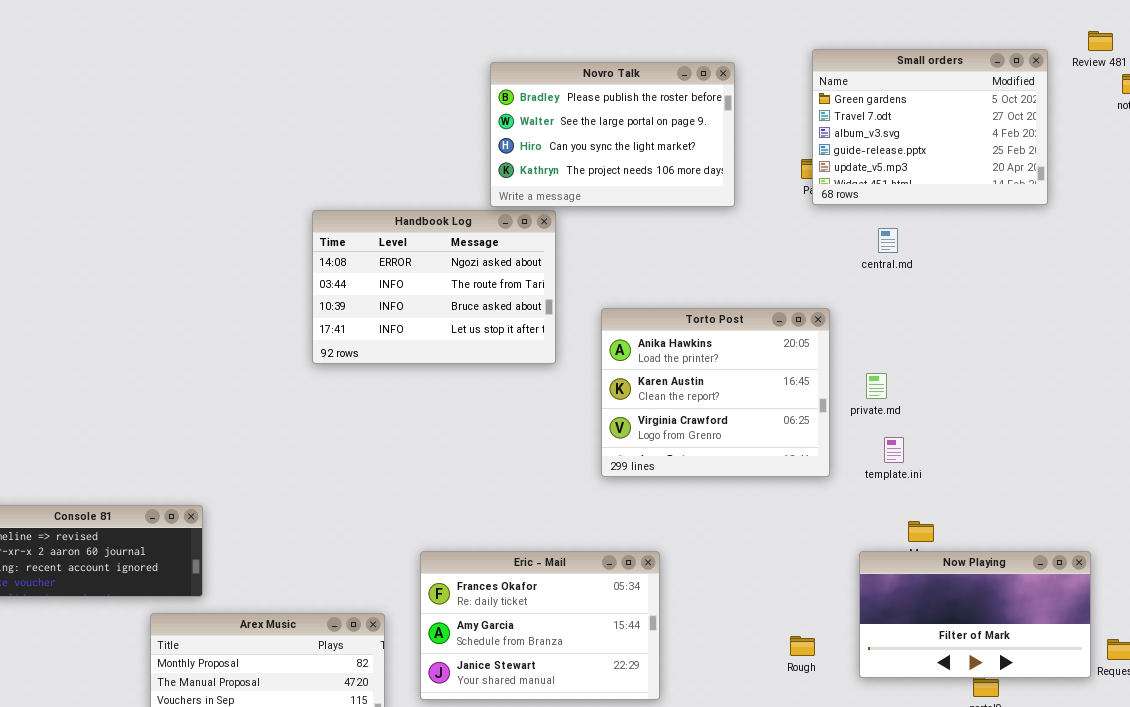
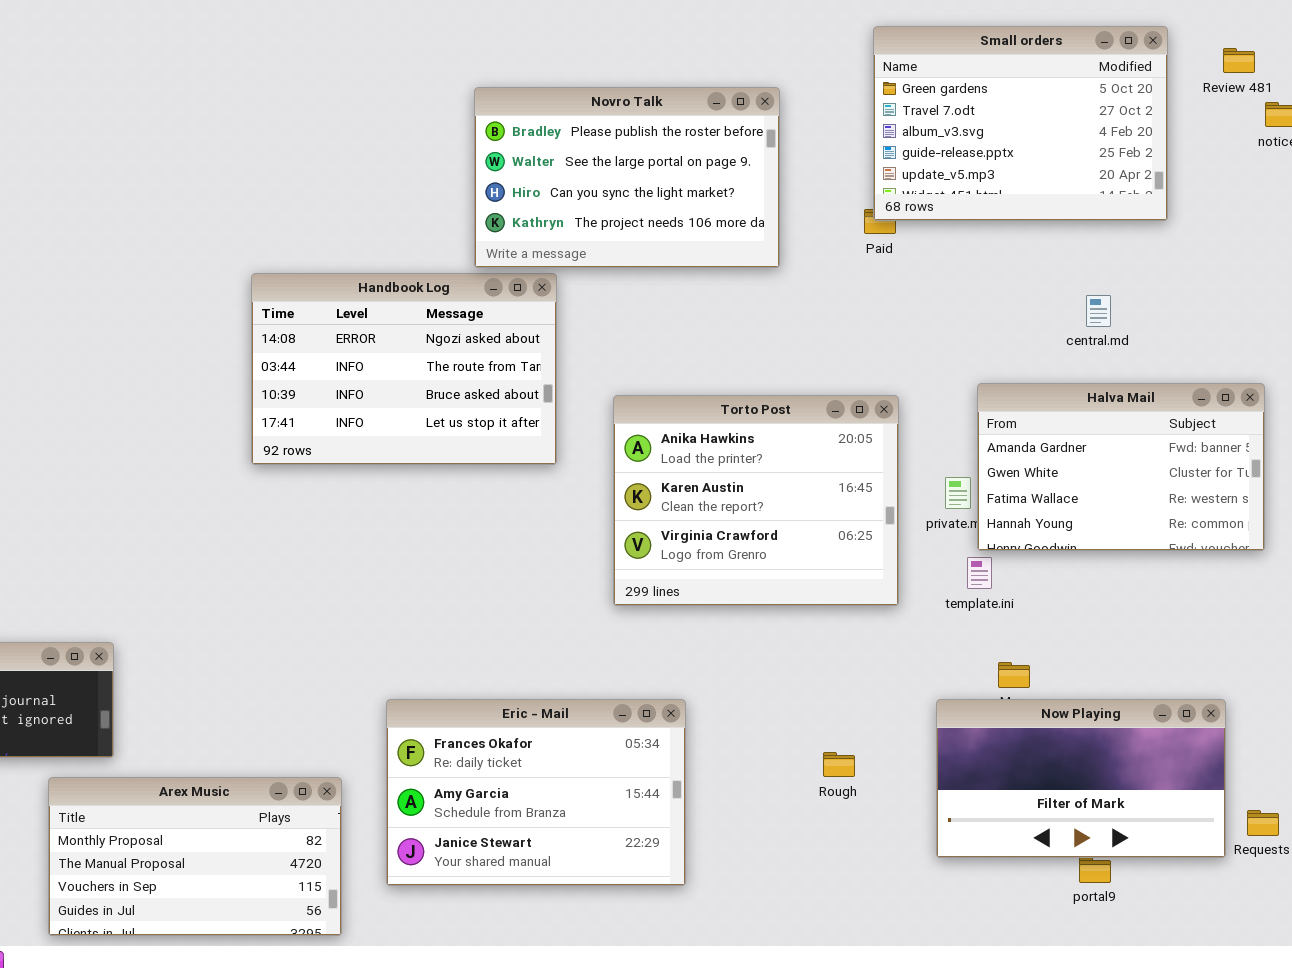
Small orders: [812,49,1048,205] -> [873,26,1168,221], moved
central.md: [878,228,898,253] -> [1086,295,1111,327], moved
Halva Mail: none -> [977,383,1265,551], opened
Rough: [790,636,815,656] -> [823,752,855,777], moved

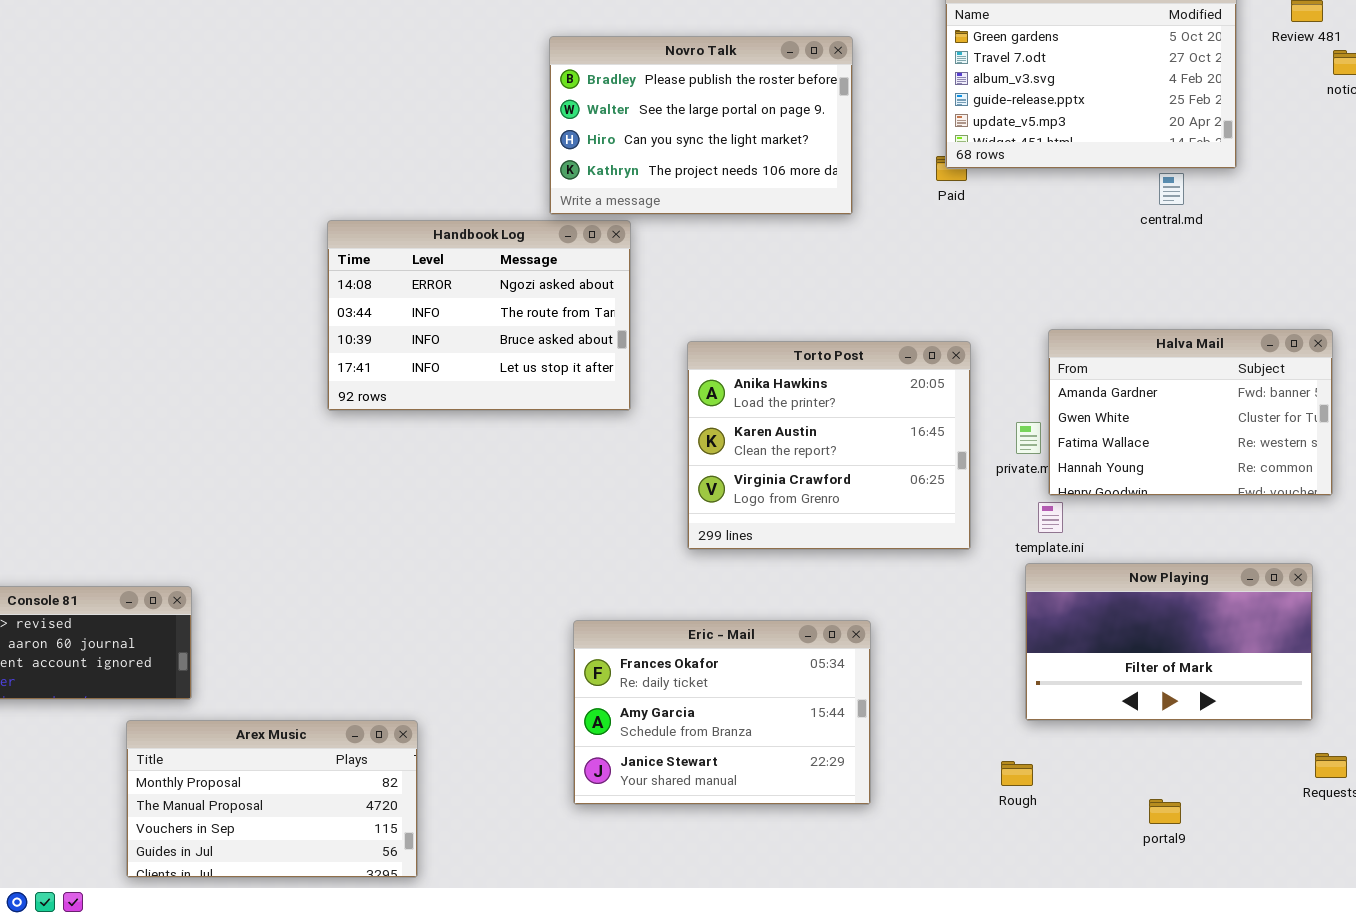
central.md: [1086,295,1111,327] -> [1159,173,1184,205], moved
Eric - Mail: [386,699,686,886] -> [573,620,871,805], moved
Now Playing: [936,699,1226,858] -> [1025,563,1313,721], moved
Rough: [823,752,855,777] -> [1001,761,1033,786], moved

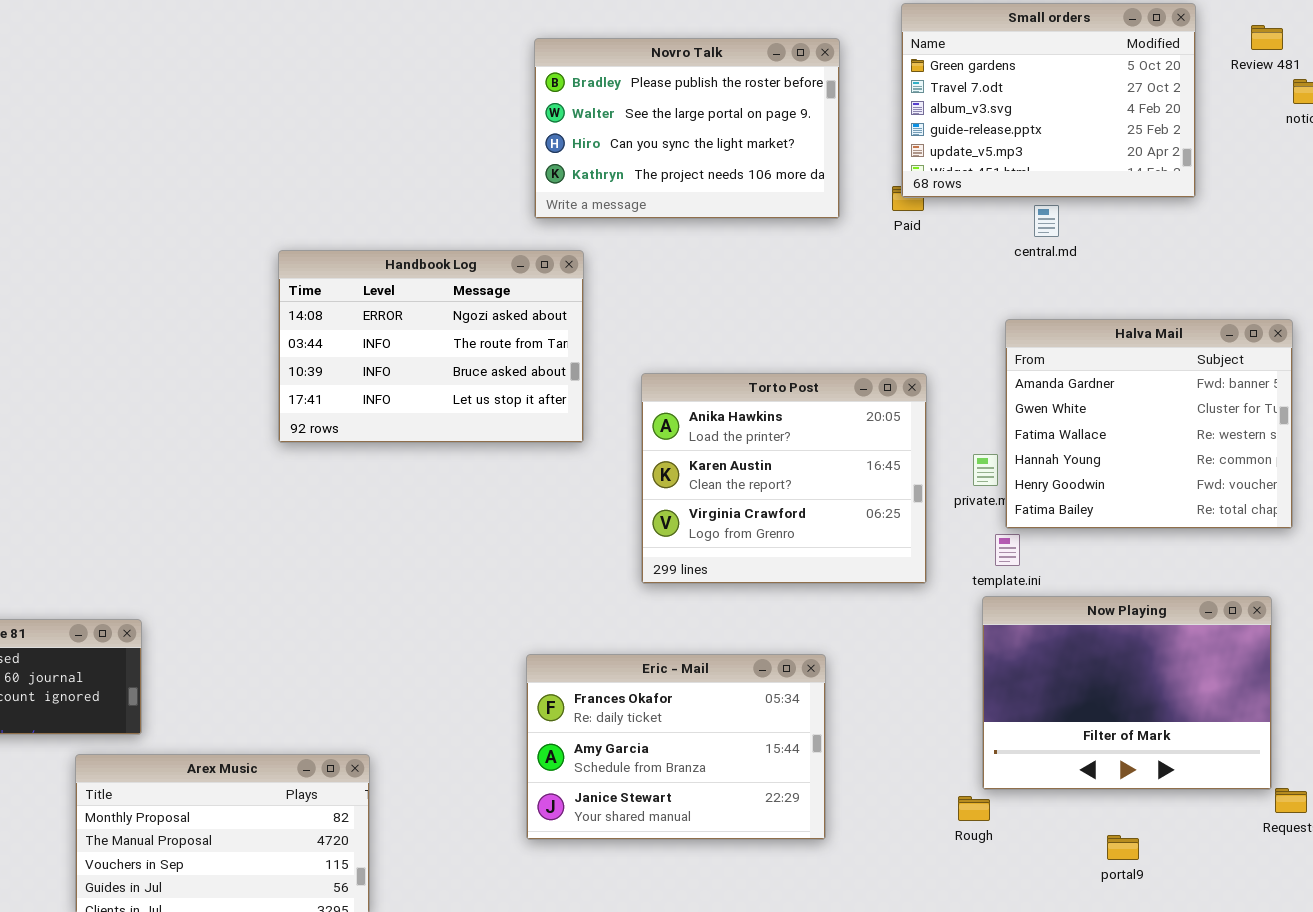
Novro Talk: [549,36,853,215] -> [534,38,840,219], moved
central.md: [1159,173,1184,205] -> [1034,205,1059,237], moved
Halva Mail: [1048,329,1333,496] -> [1005,319,1293,529], resized
Now Playing: [1025,563,1313,721] -> [982,596,1272,790], resized

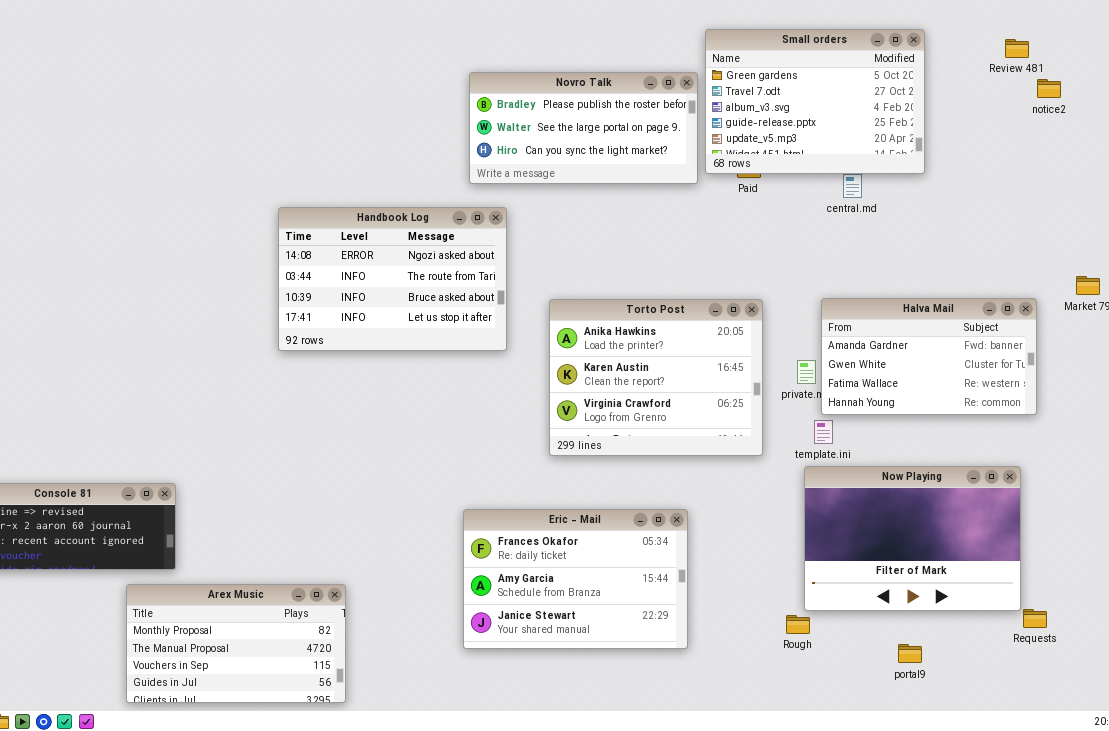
Small orders: [901,3,1196,198] -> [705,29,925,174], moved
Novro Talk: [534,38,840,219] -> [469,72,698,184], resized
Halva Mail: [1005,319,1293,529] -> [821,298,1037,415], resized

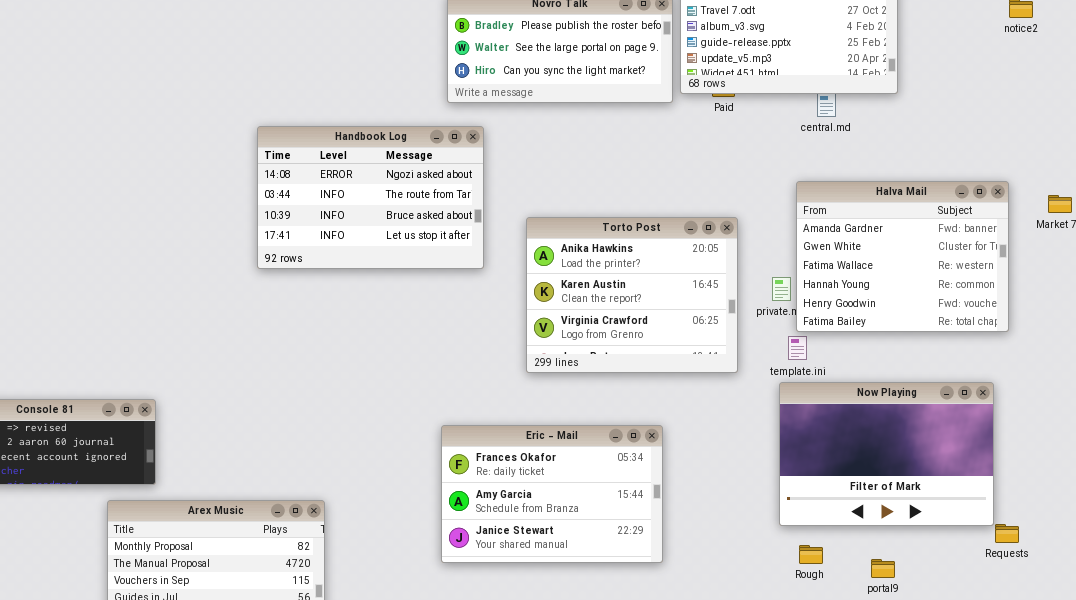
Halva Mail: [821,298,1037,415] -> [796,181,1009,332], resized
Rough: [786,615,810,634] -> [799,545,823,564], moved

